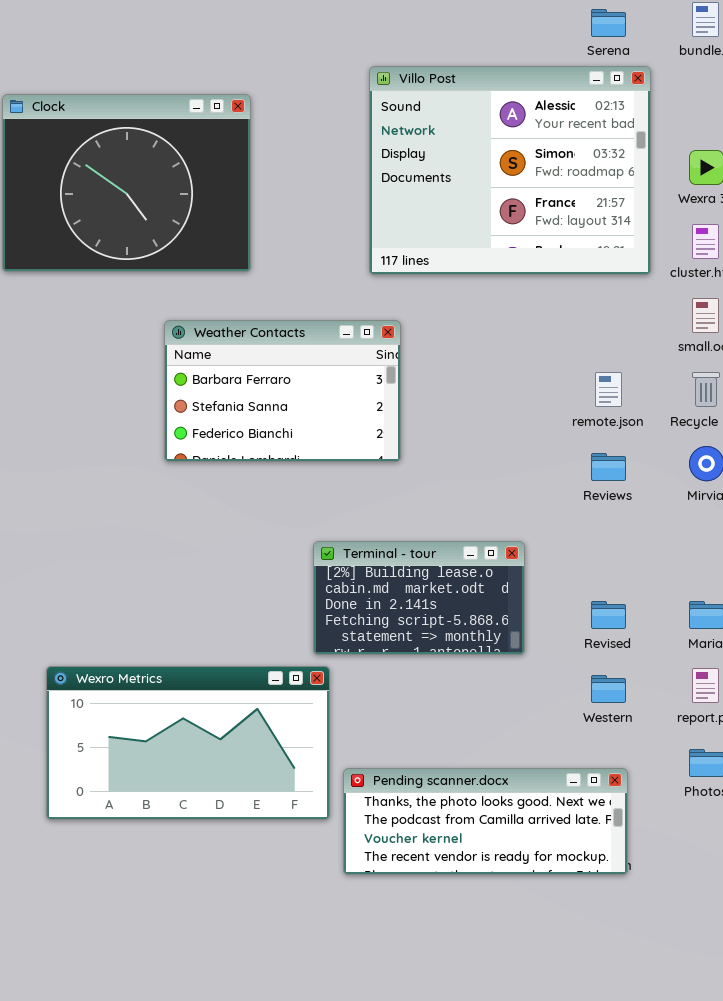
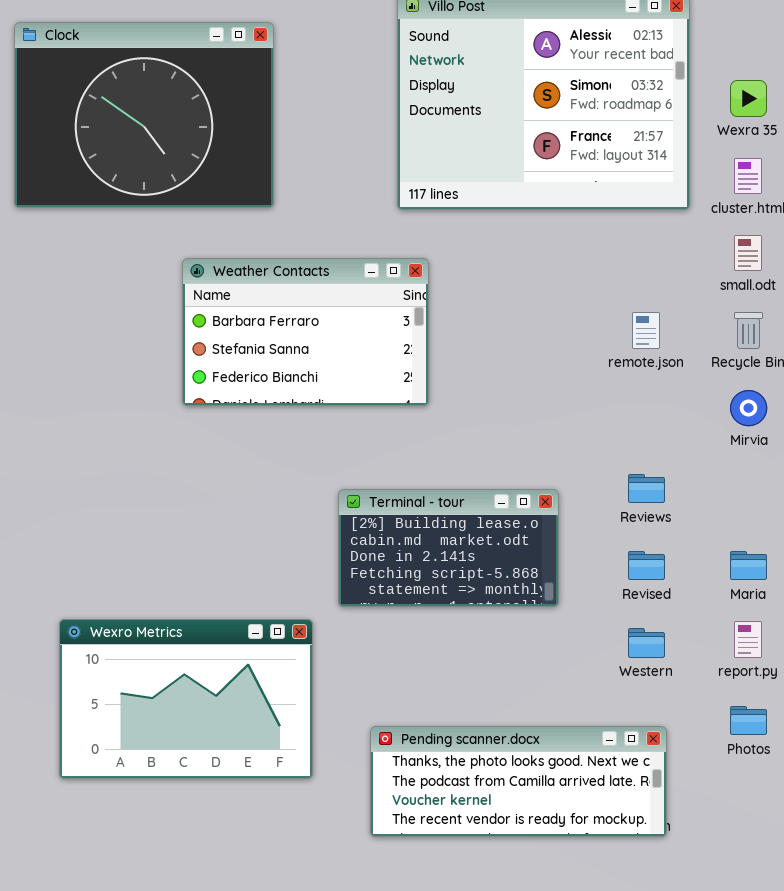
Reviews: [591,453,626,481] -> [628,474,665,503], moved
Wexro Metrics: [46,666,330,820] -> [59,619,313,779], resized

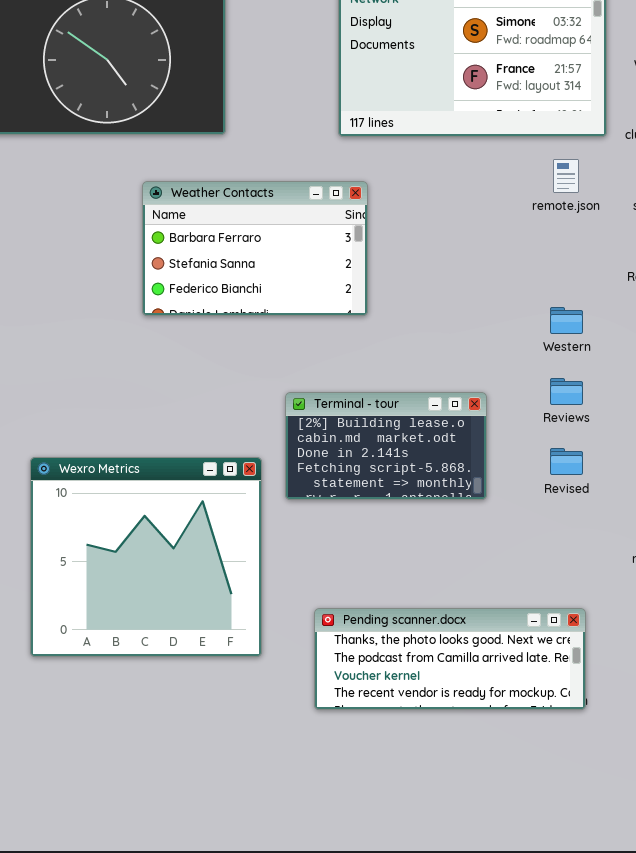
remote.json: [632,312,660,349] -> [553,159,579,193], moved
Wexro Metrics: [59,619,313,779] -> [30,457,262,657], resized
Western: [628,628,665,658] -> [550,307,583,334], moved

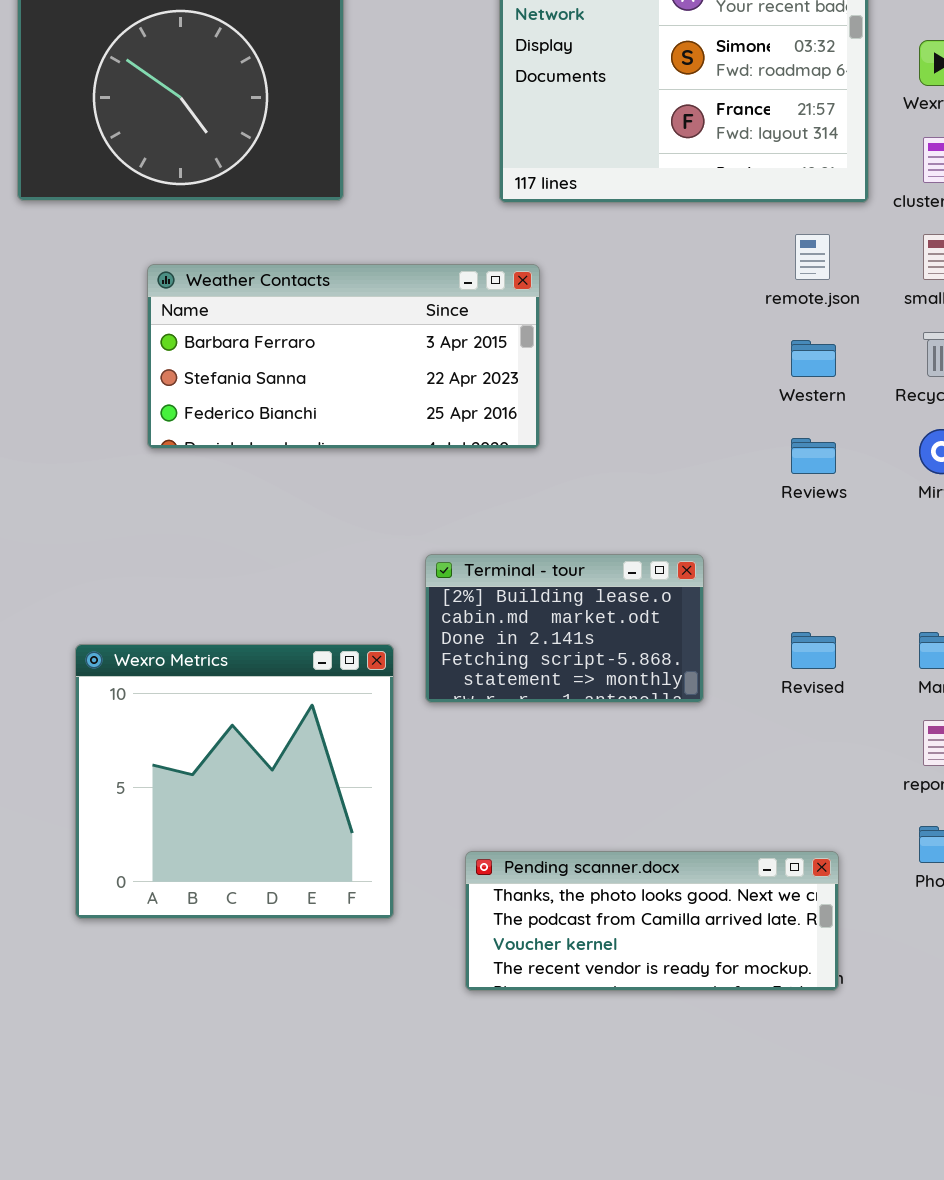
Weather Contacts: [142,181,368,316] -> [147,264,540,449], resized
Western: [550,307,583,334] -> [791,340,836,377], moved
Reviews: [550,378,583,405] -> [791,438,836,474], moved

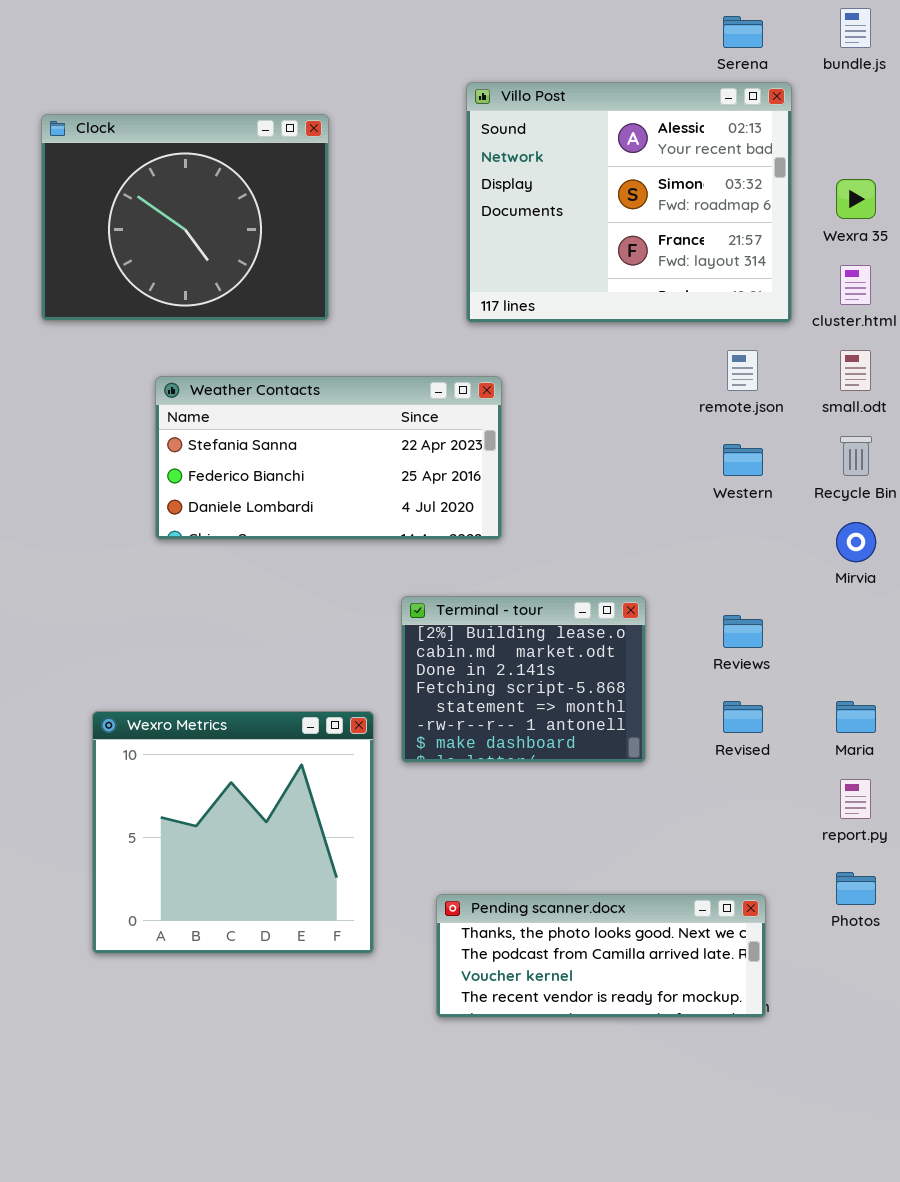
Weather Contacts: [147,264,540,449] -> [155,376,502,540], scrolled down 1 row
Reviews: [791,438,836,474] -> [723,615,763,648], moved
Terminal - tour: [425,554,704,703] -> [401,596,646,763], resized

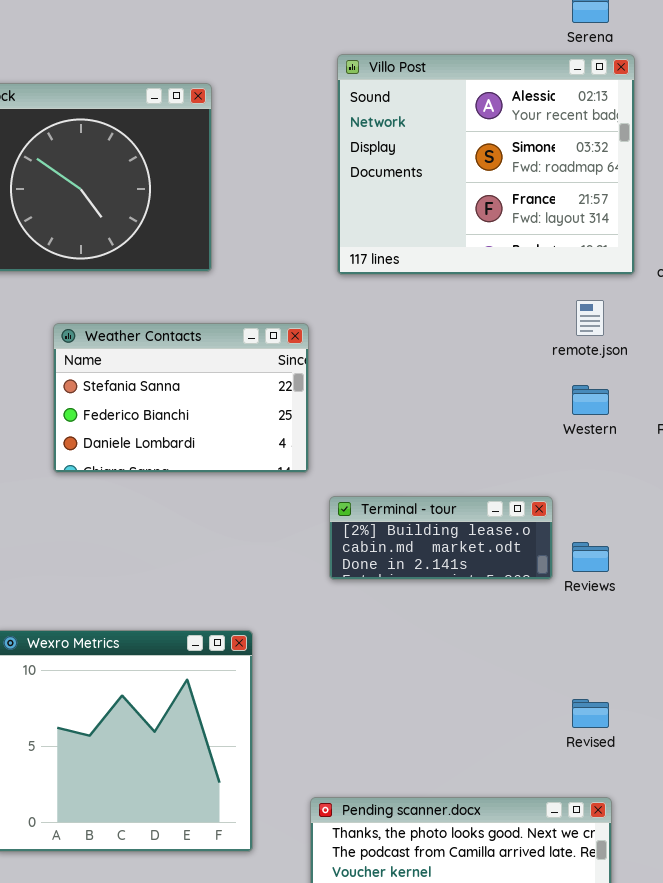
Weather Contacts: [155,376,502,540] -> [53,323,309,473], resized
Terminal - tour: [401,596,646,763] -> [329,496,553,580], moved, resized
Revised: [723,701,763,733] -> [572,699,609,728], moved

